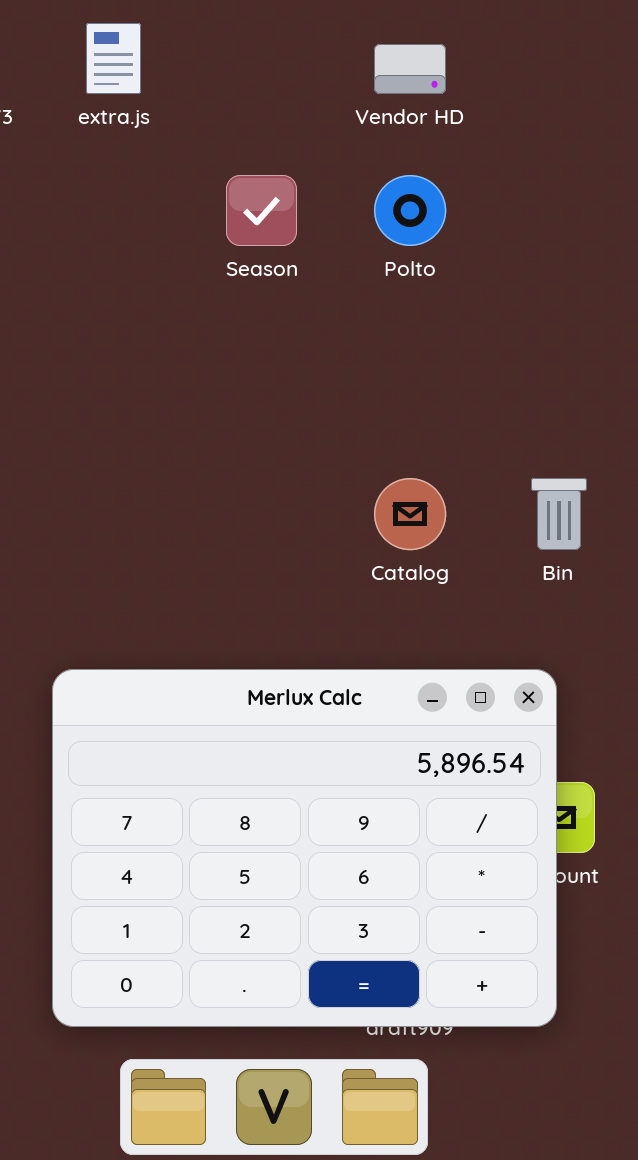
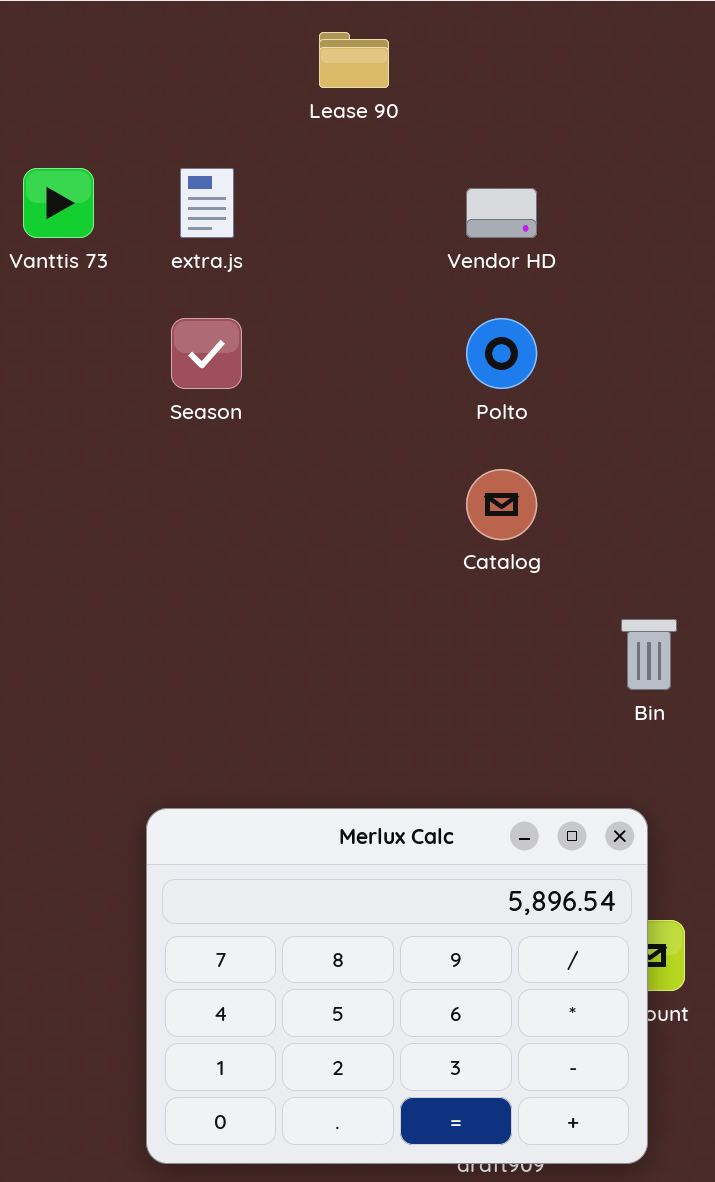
Season: [226,175,297,246] -> [171,318,242,389], moved
Catalog: [374,478,446,550] -> [466,469,537,540], moved

